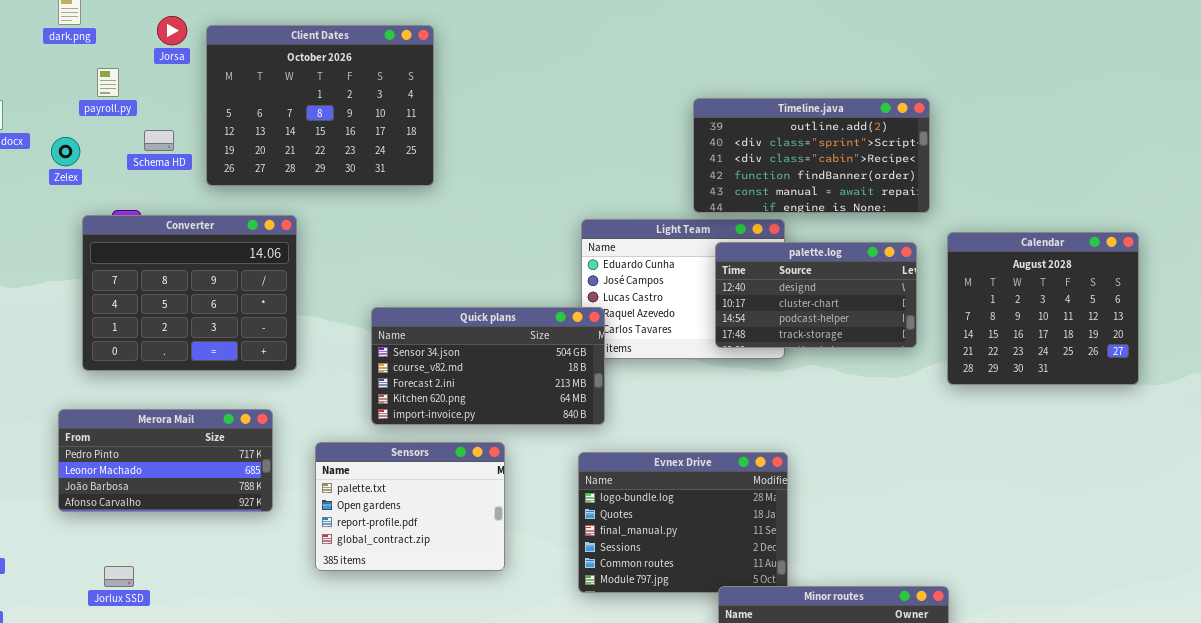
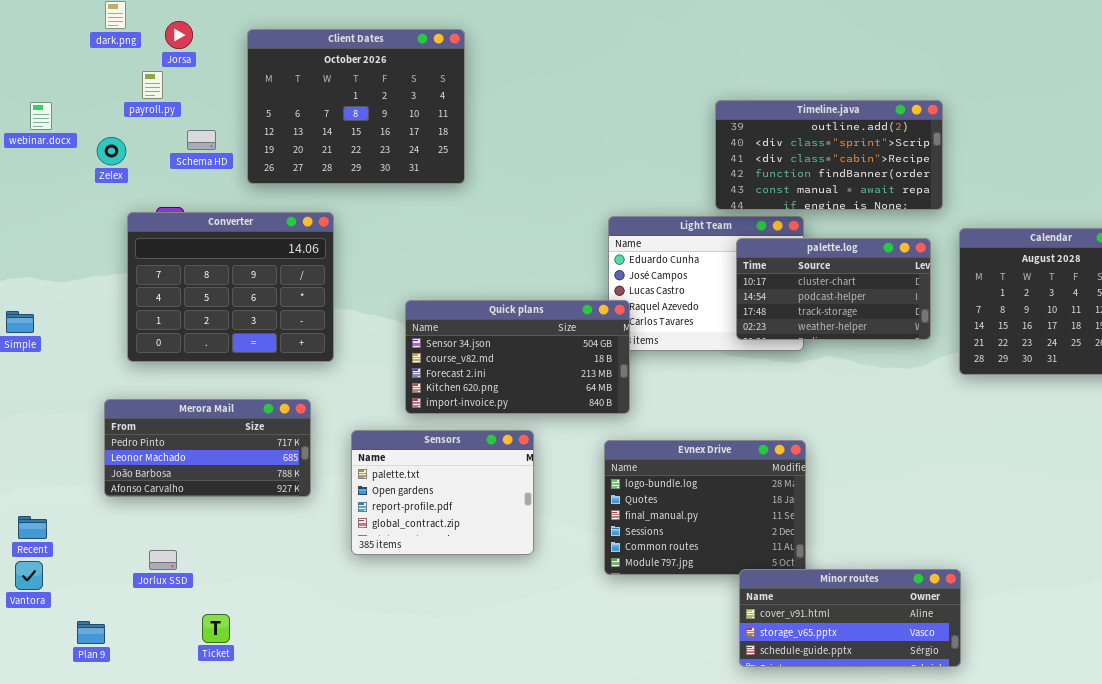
Jorsa: [157,16,187,45] -> [165,21,193,49], moved
palette.log: [715,242,917,348] -> [736,238,931,340], scrolled down 1 row

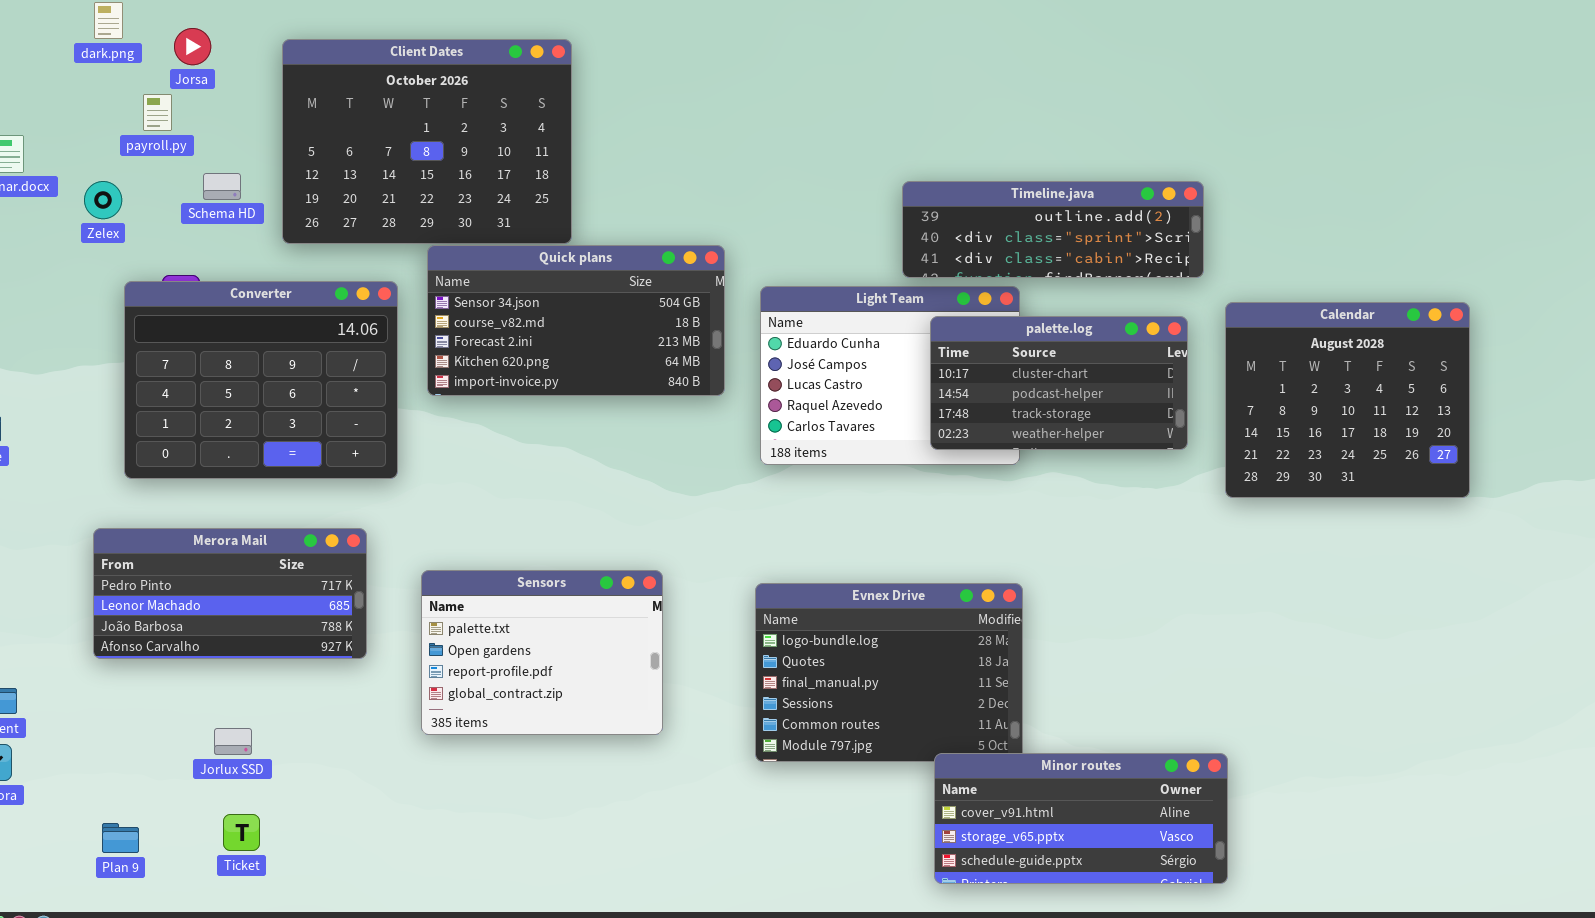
Timeline.java: [715,100,943,210] -> [902,181,1204,278], resized
Quick plans: [405,300,630,414] -> [427,245,725,396], moved
Jorlux SSD: [149,550,177,570] -> [214,728,252,755], moved
Plan 9: [77,621,105,644] -> [102,823,139,853], moved

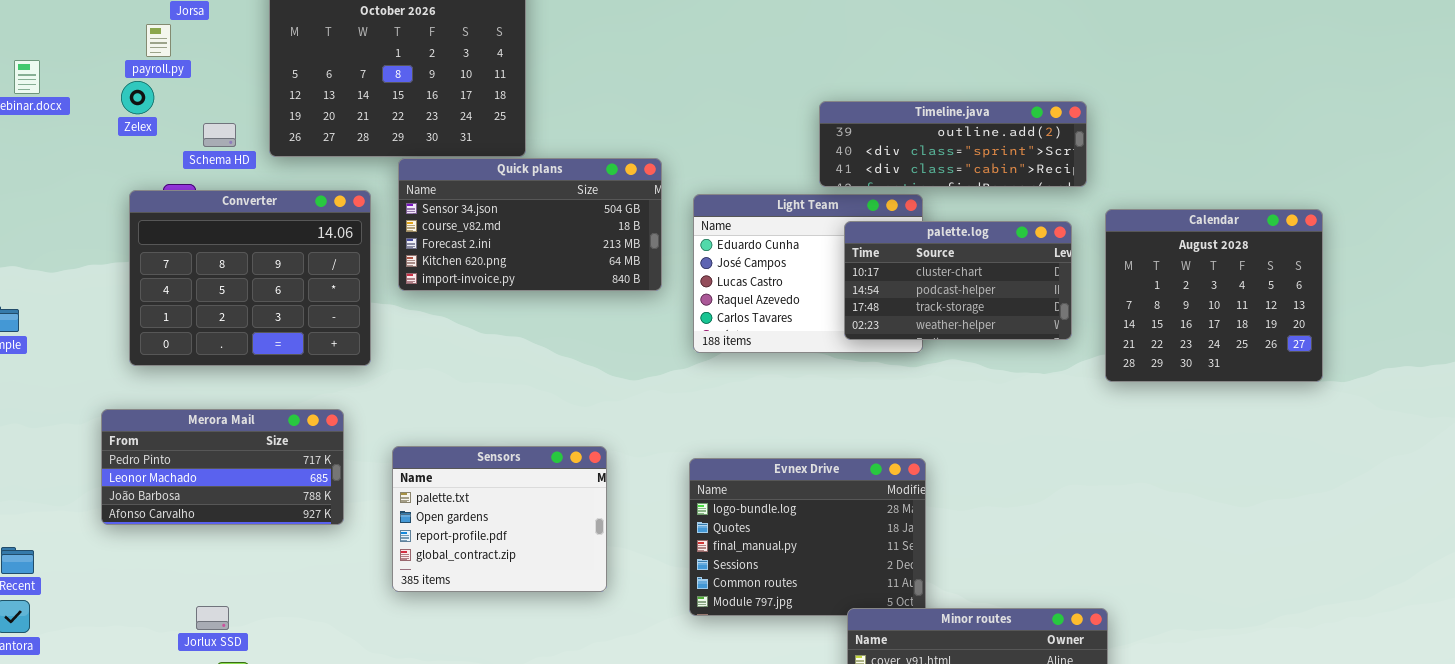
Schema HD: [203,173,241,200] -> [203,123,236,147], moved
Zelex: [84,181,122,219] -> [121,81,154,114], moved
Jorlux SSD: [214,728,252,755] -> [196,606,229,630], moved

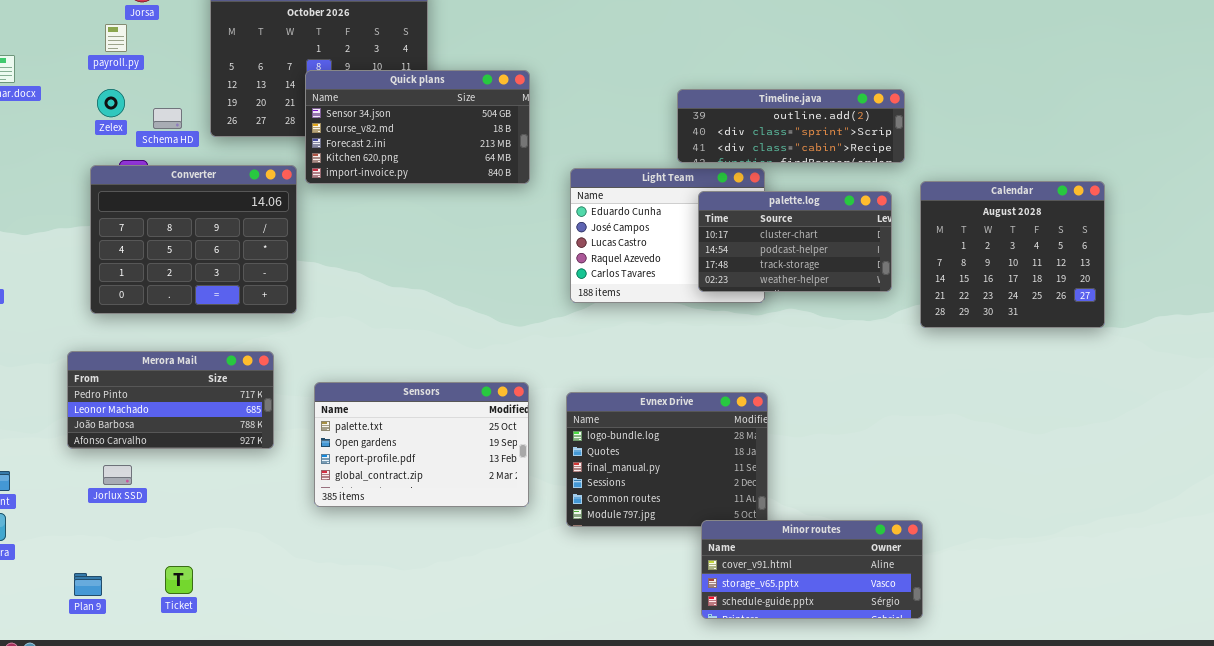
Zelex: [121,81,154,114] -> [97,89,125,117], moved
Quick plans: [398,158,662,291] -> [305,70,530,184], moved
Sensors: [392,446,607,592] -> [314,382,529,507], resized
Jorlux SSD: [196,606,229,630] -> [103,465,132,485], moved

